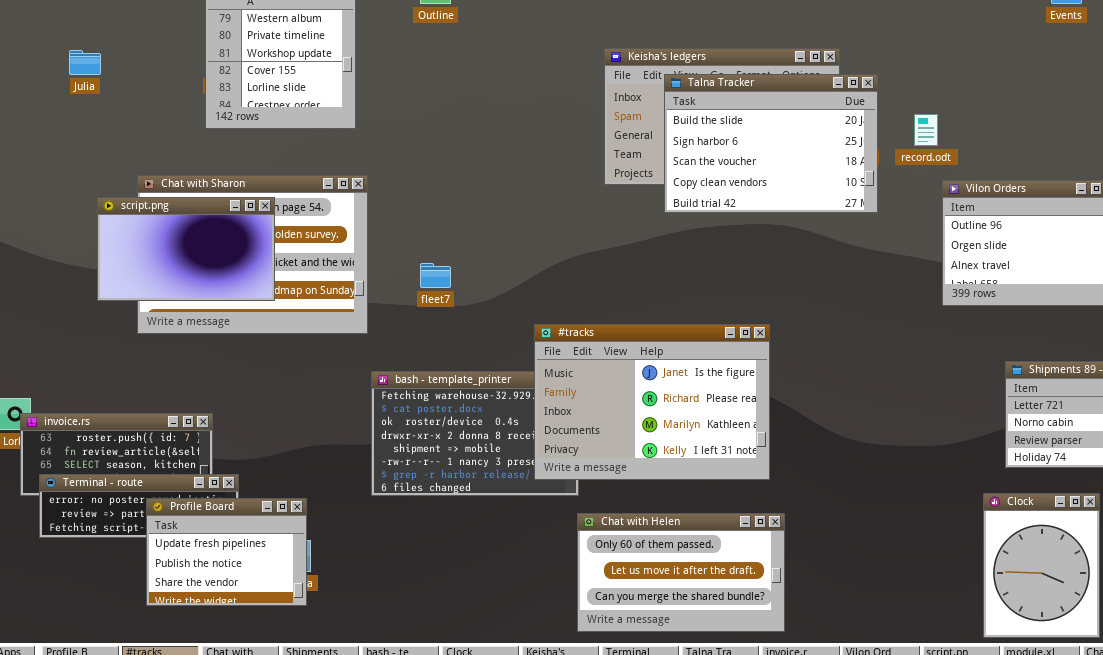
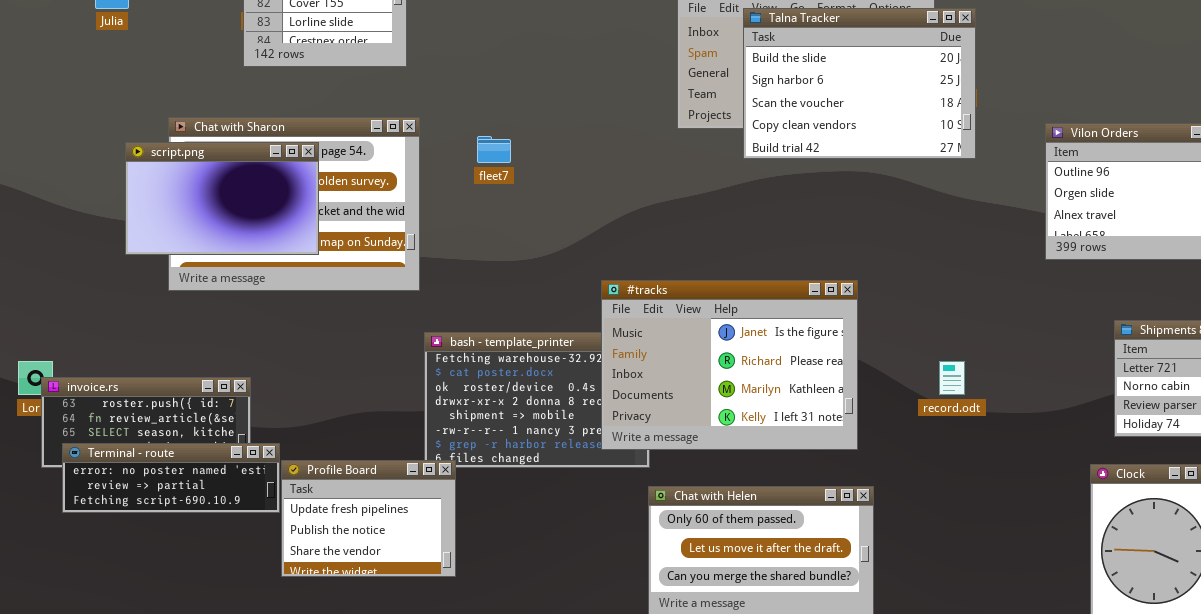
record.odt: [914,114,938,146] -> [939,361,965,395], moved
fleet7: [420,263,451,288] -> [477,136,511,163], moved
Profile Board: [146,498,307,606] -> [281,460,456,577], moved

